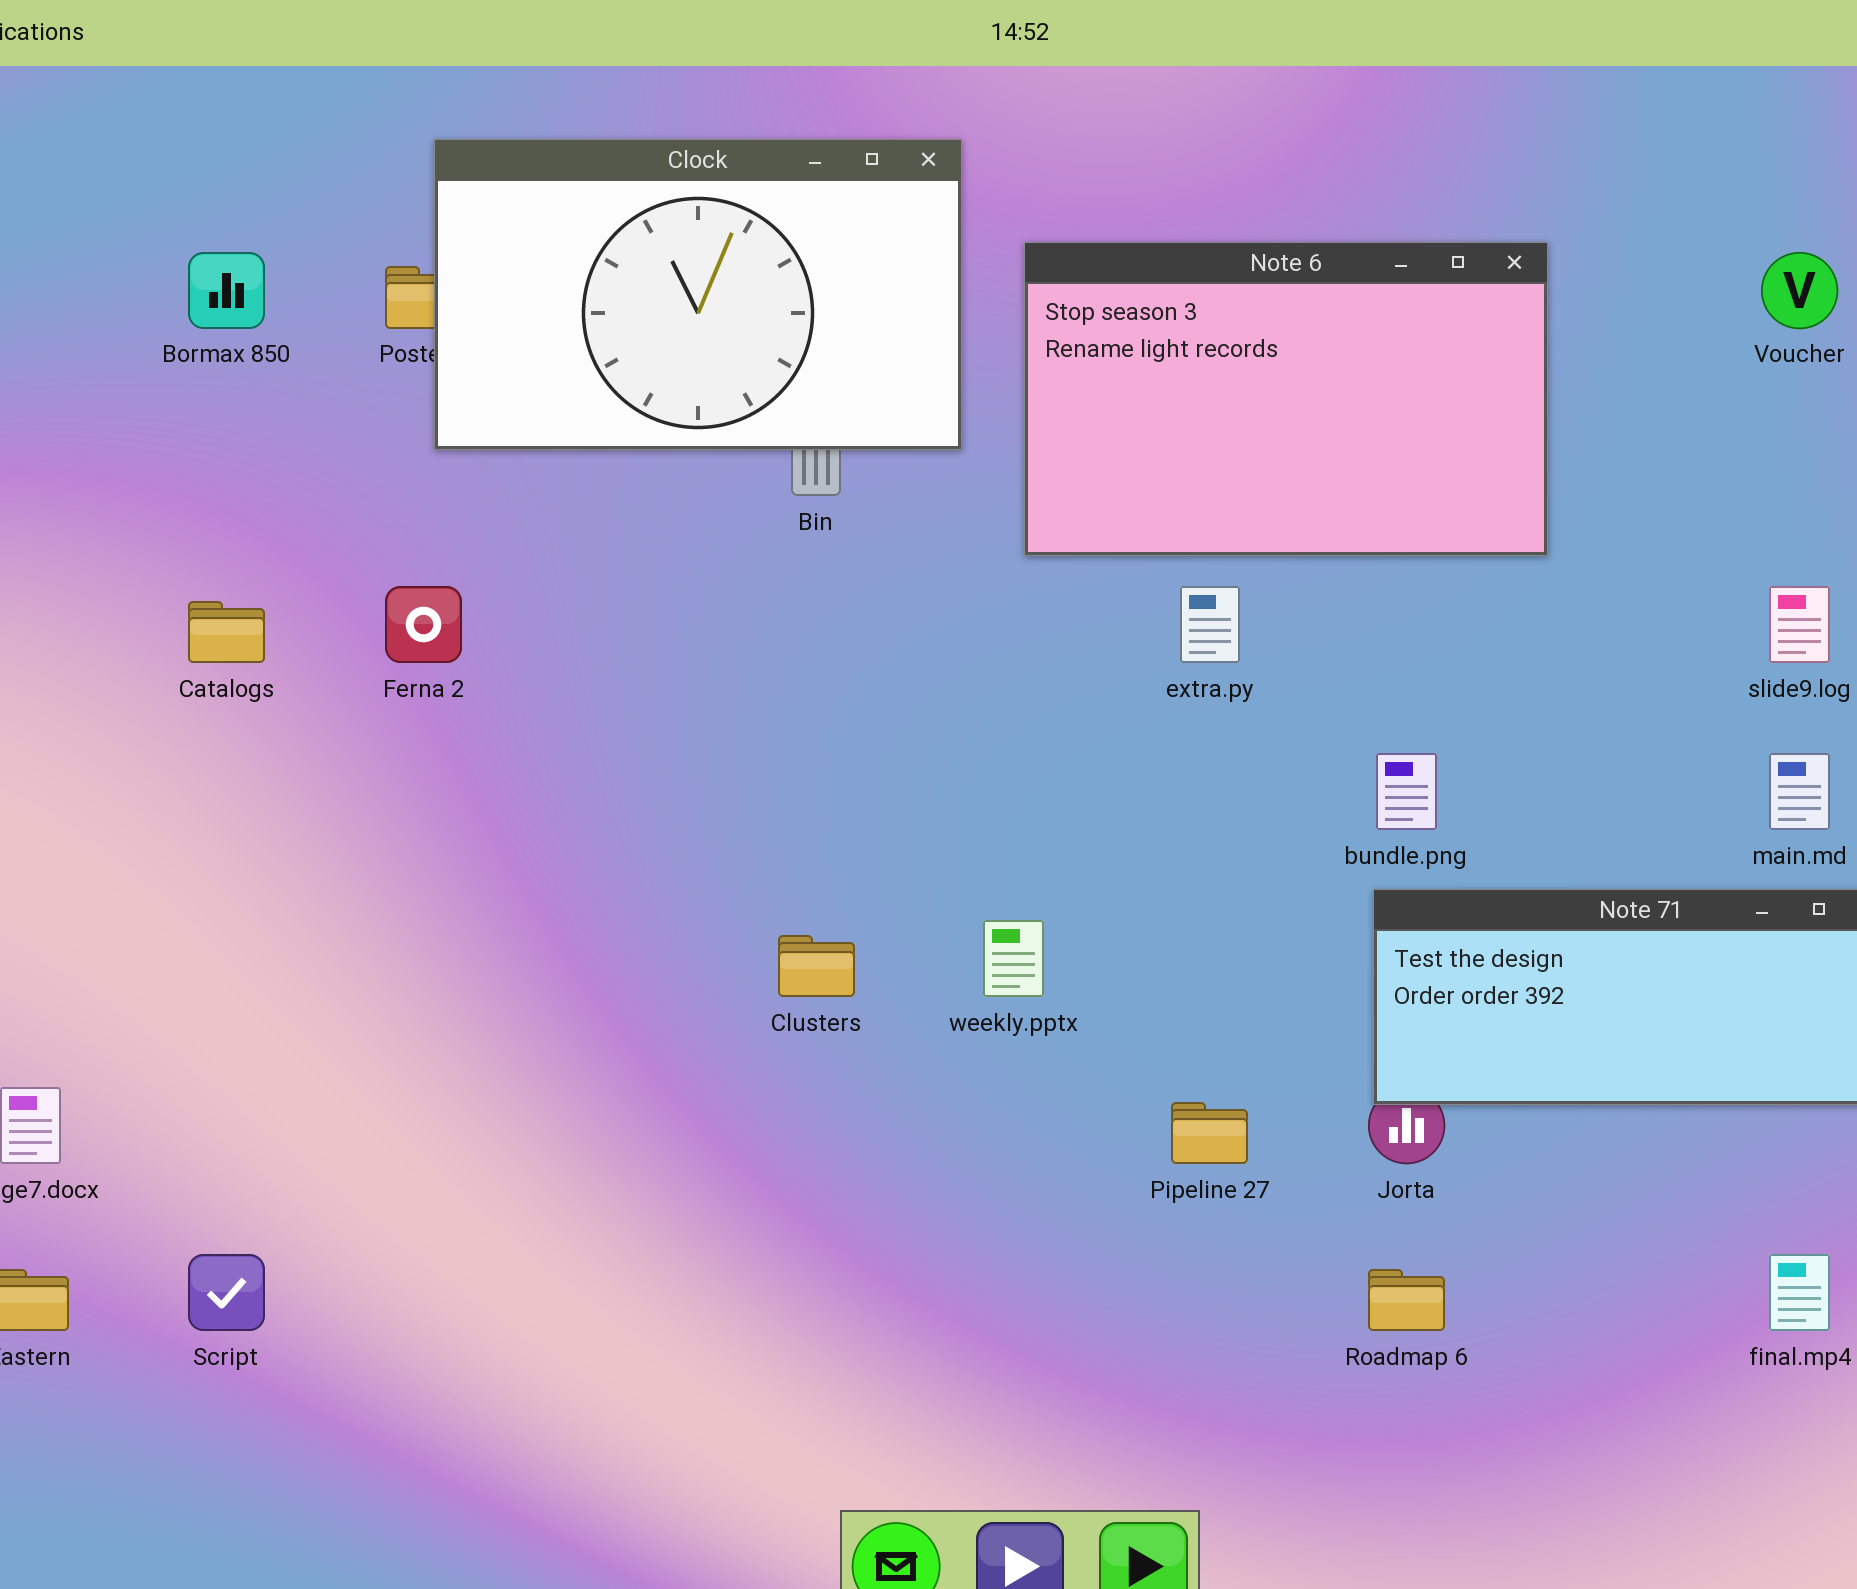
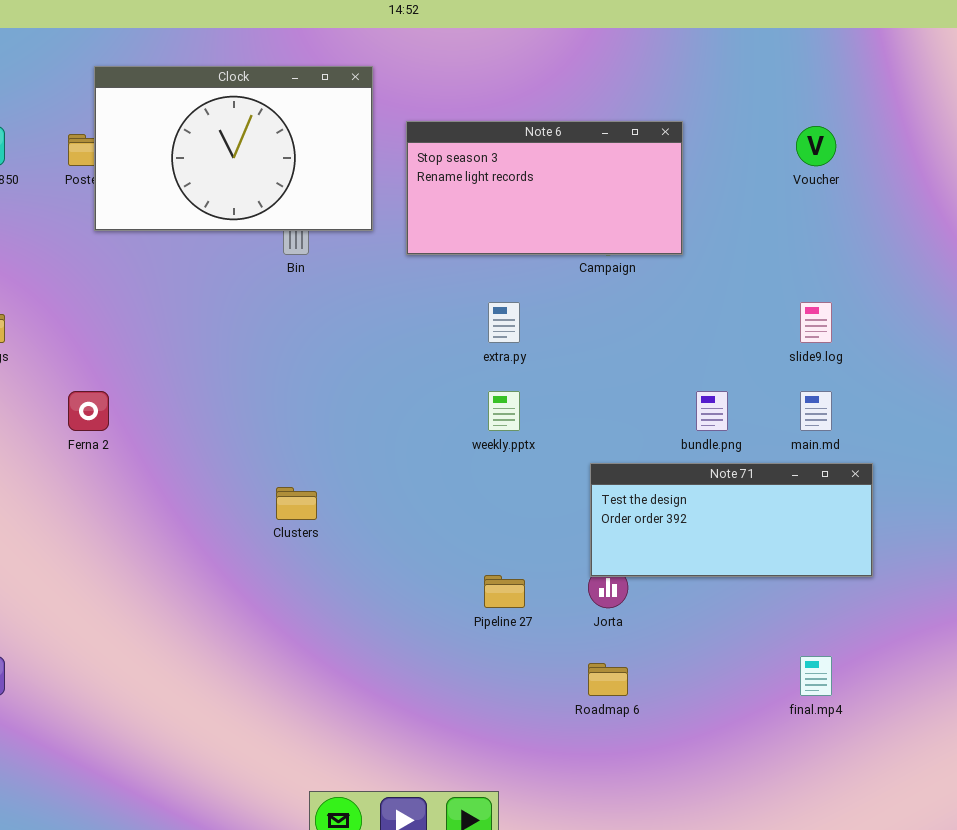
Note 6: [1024,242,1548,556] -> [406,121,683,255], resized
Ferna 2: [385,586,462,663] -> [68,391,109,431], moved
bundle.png: [1376,753,1437,830] -> [696,391,728,431], moved
weekly.pptx: [983,920,1044,997] -> [488,391,520,431], moved

